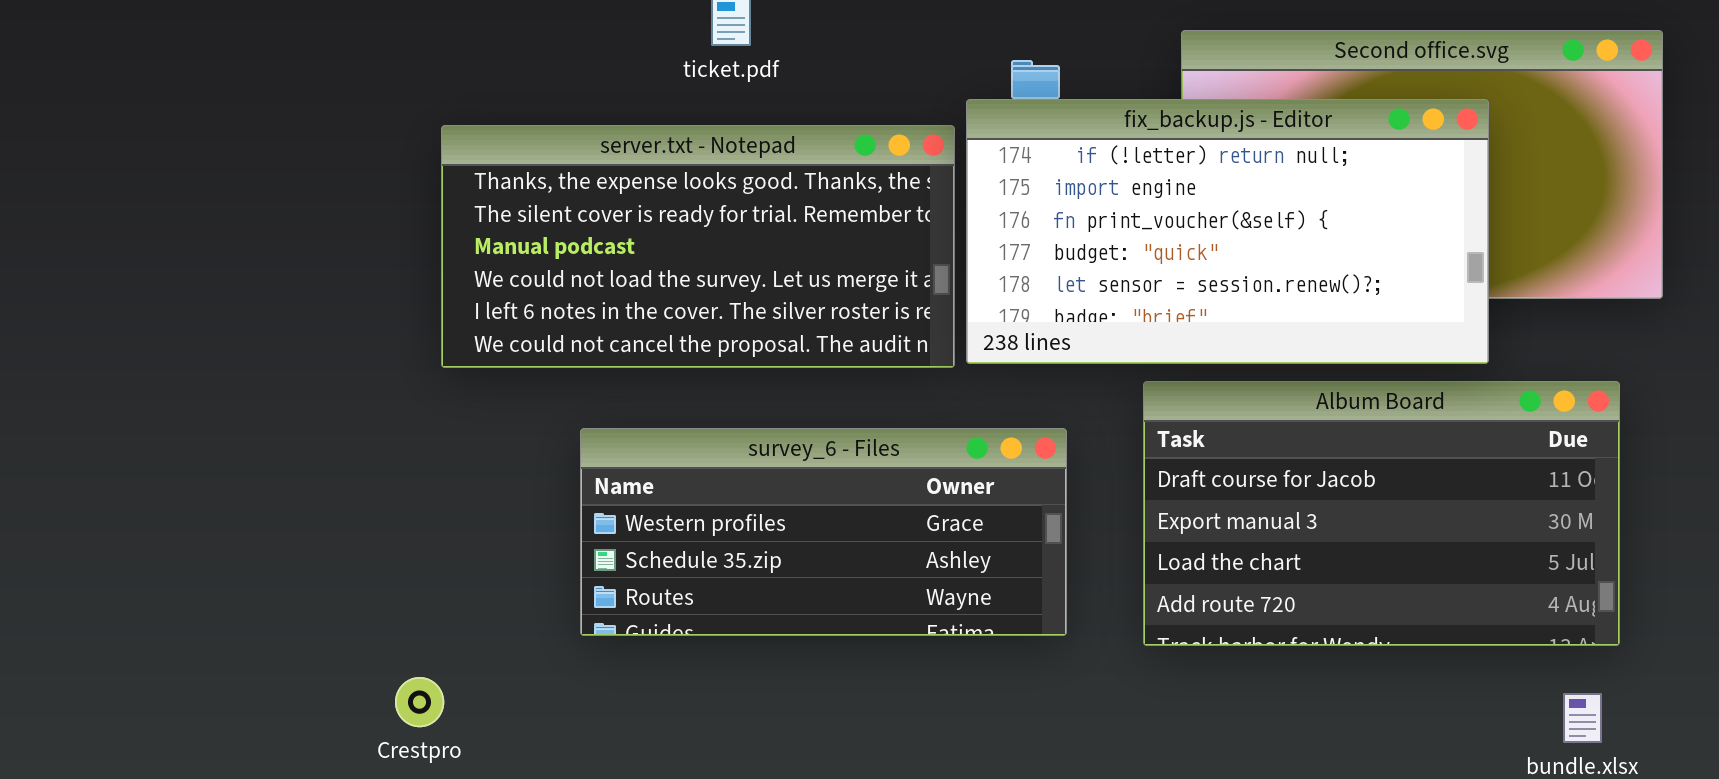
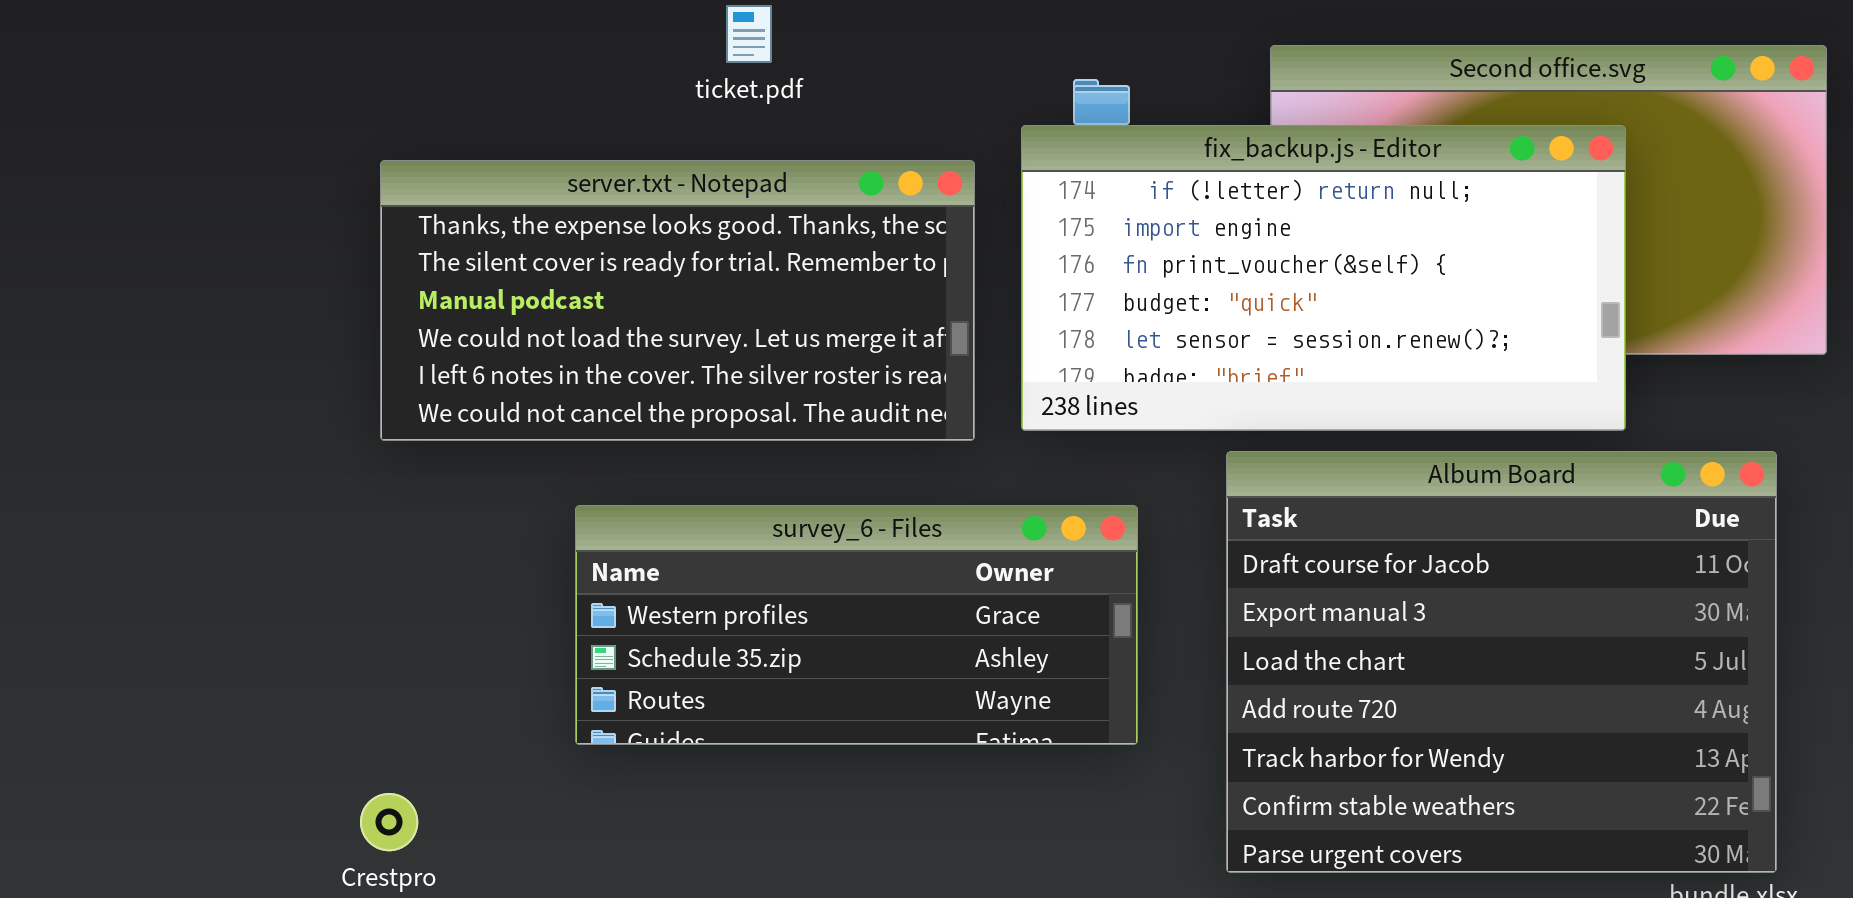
server.txt - Notepad: [441,125,955,368] -> [380,160,975,441], moved
Album Board: [1143,381,1620,646] -> [1226,451,1777,873], resized

